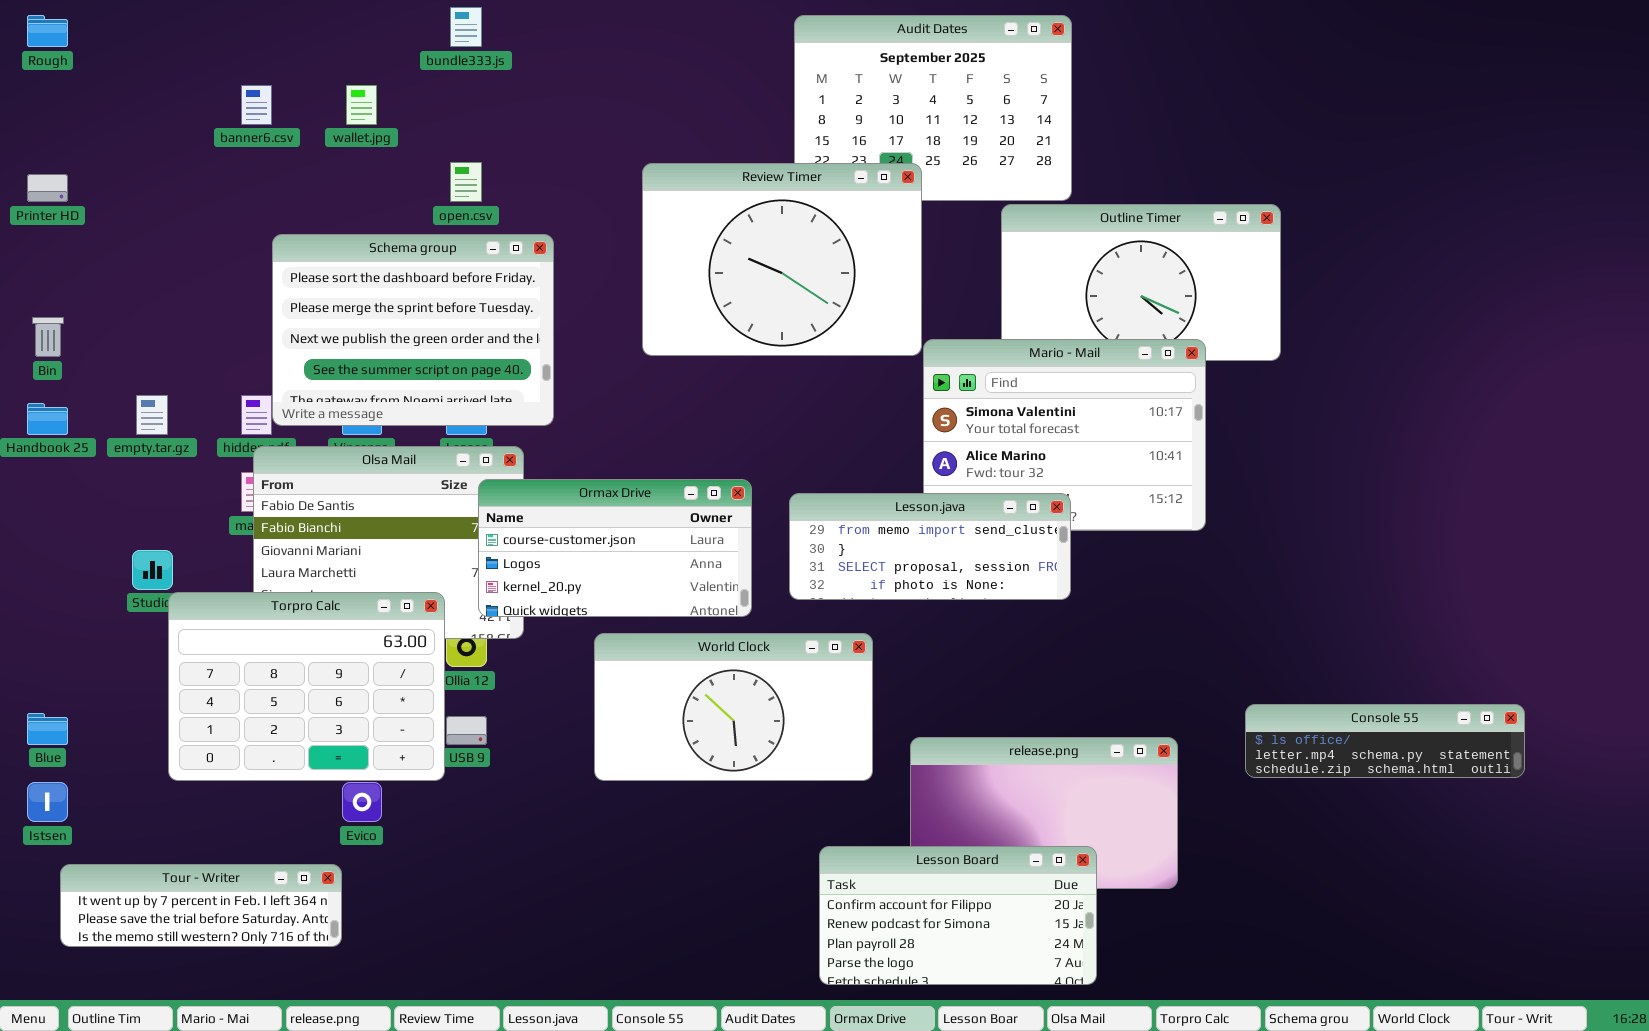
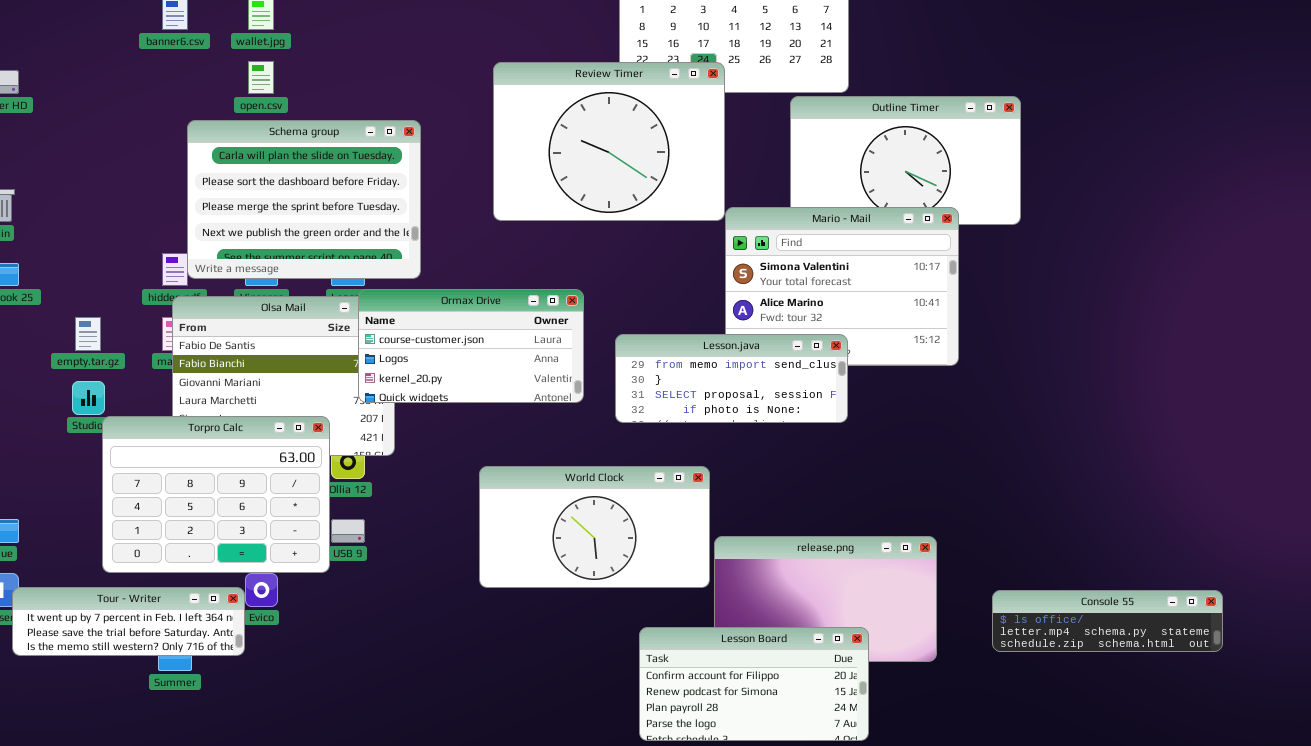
open.csv: [450,162,482,202] -> [248,61,274,94], moved
Schema group: [272,234,554,426] -> [187,120,421,279], scrolled up 1 row
empty.tar.gz: [136,395,168,435] -> [75,317,101,351], moved
Ormax Drive: [478,479,752,617] -> [358,289,584,403], moved
World Clock: [594,633,873,781] -> [479,466,710,588], moved
Console 55: [1245,704,1525,778] -> [992,590,1223,652], moved
Tour - Writer: [60,864,342,947] -> [12,587,245,656], moved

